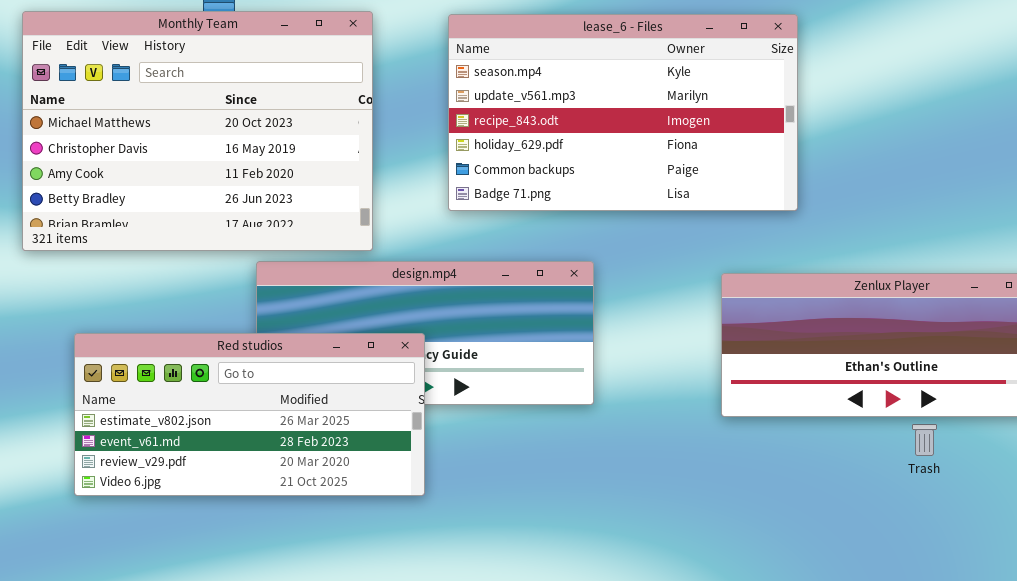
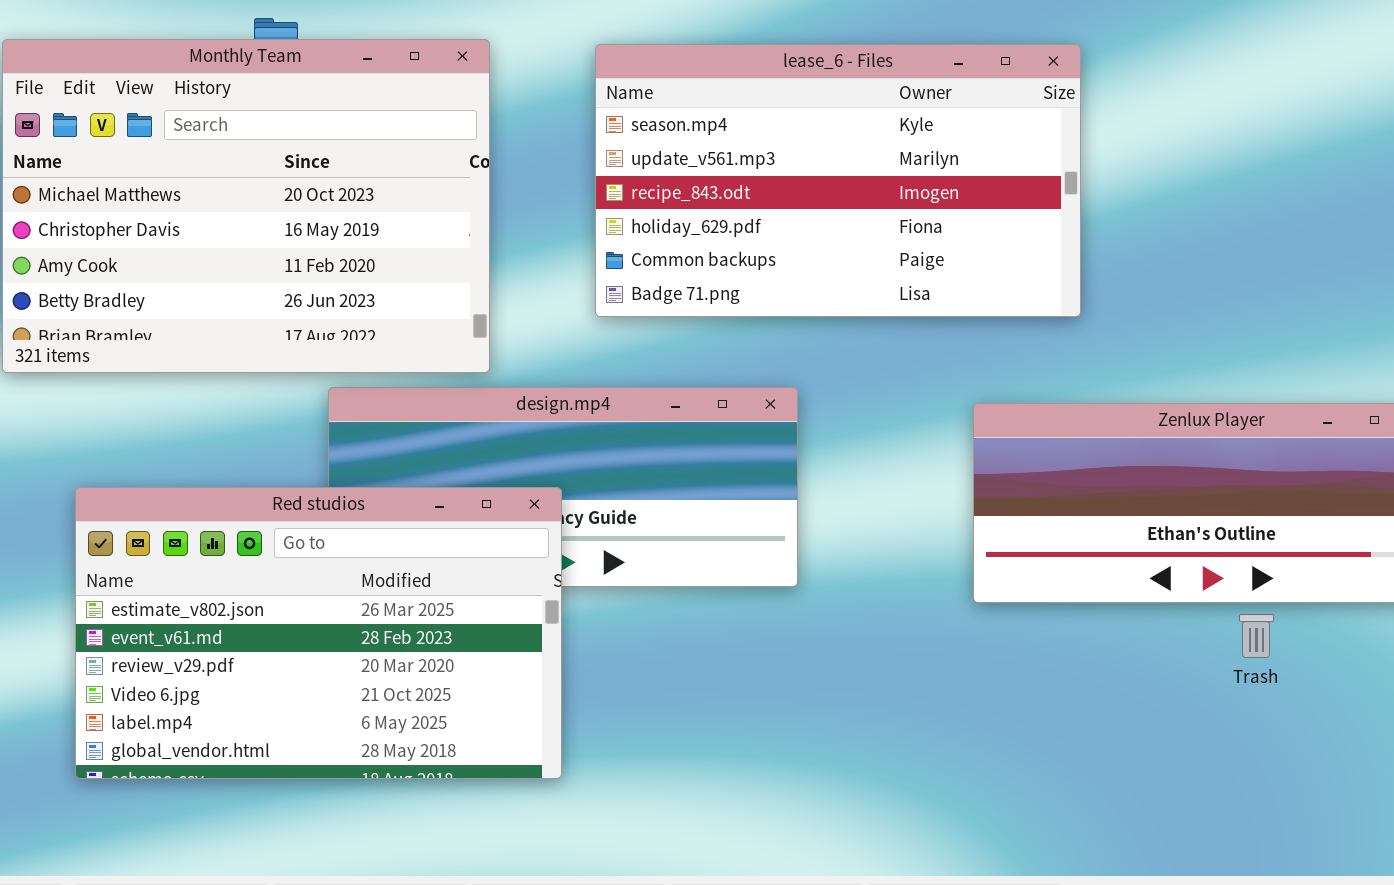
Red studios: [74,333,425,496] -> [75,487,562,779], resized

